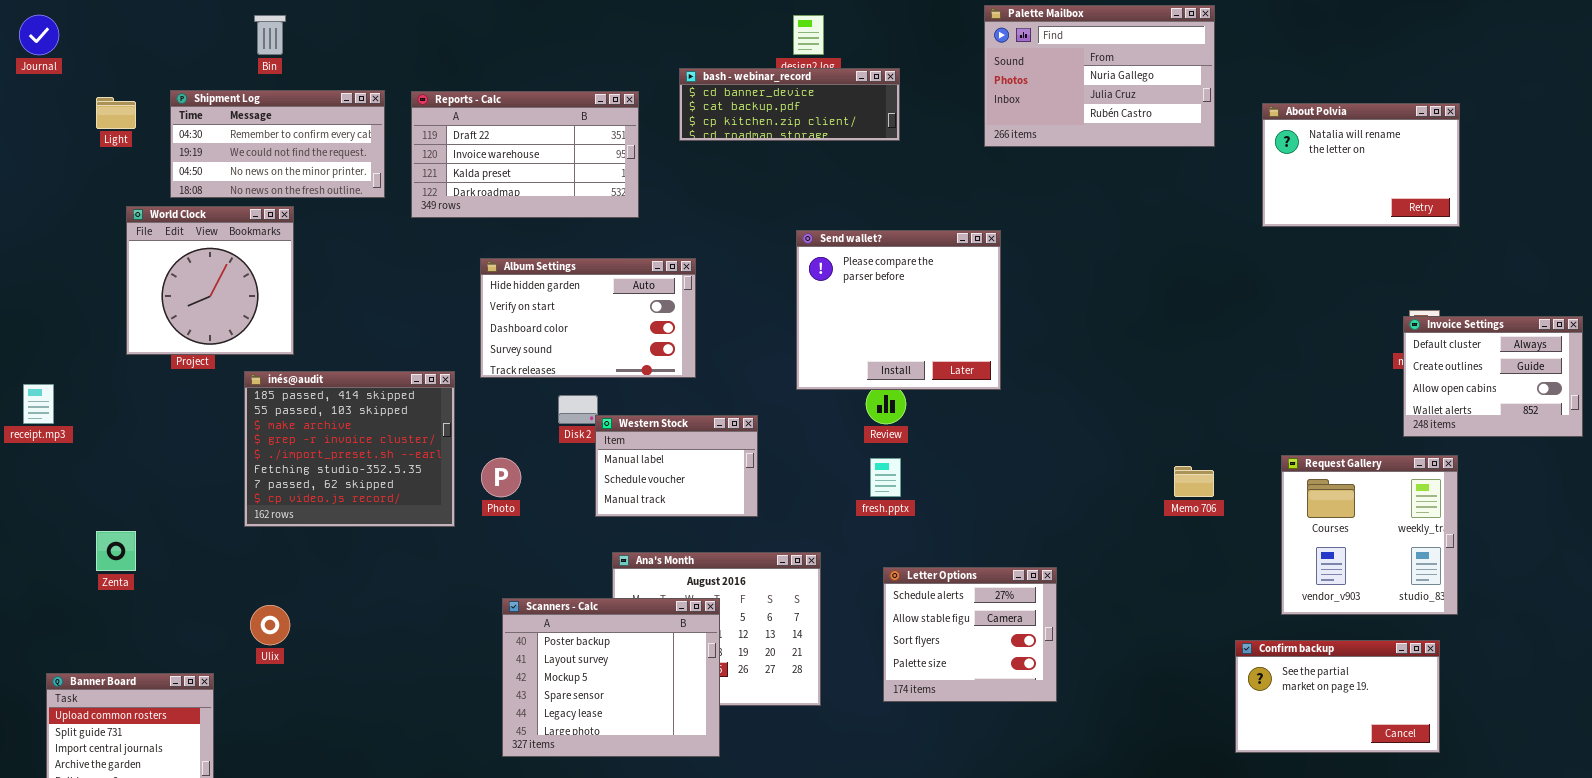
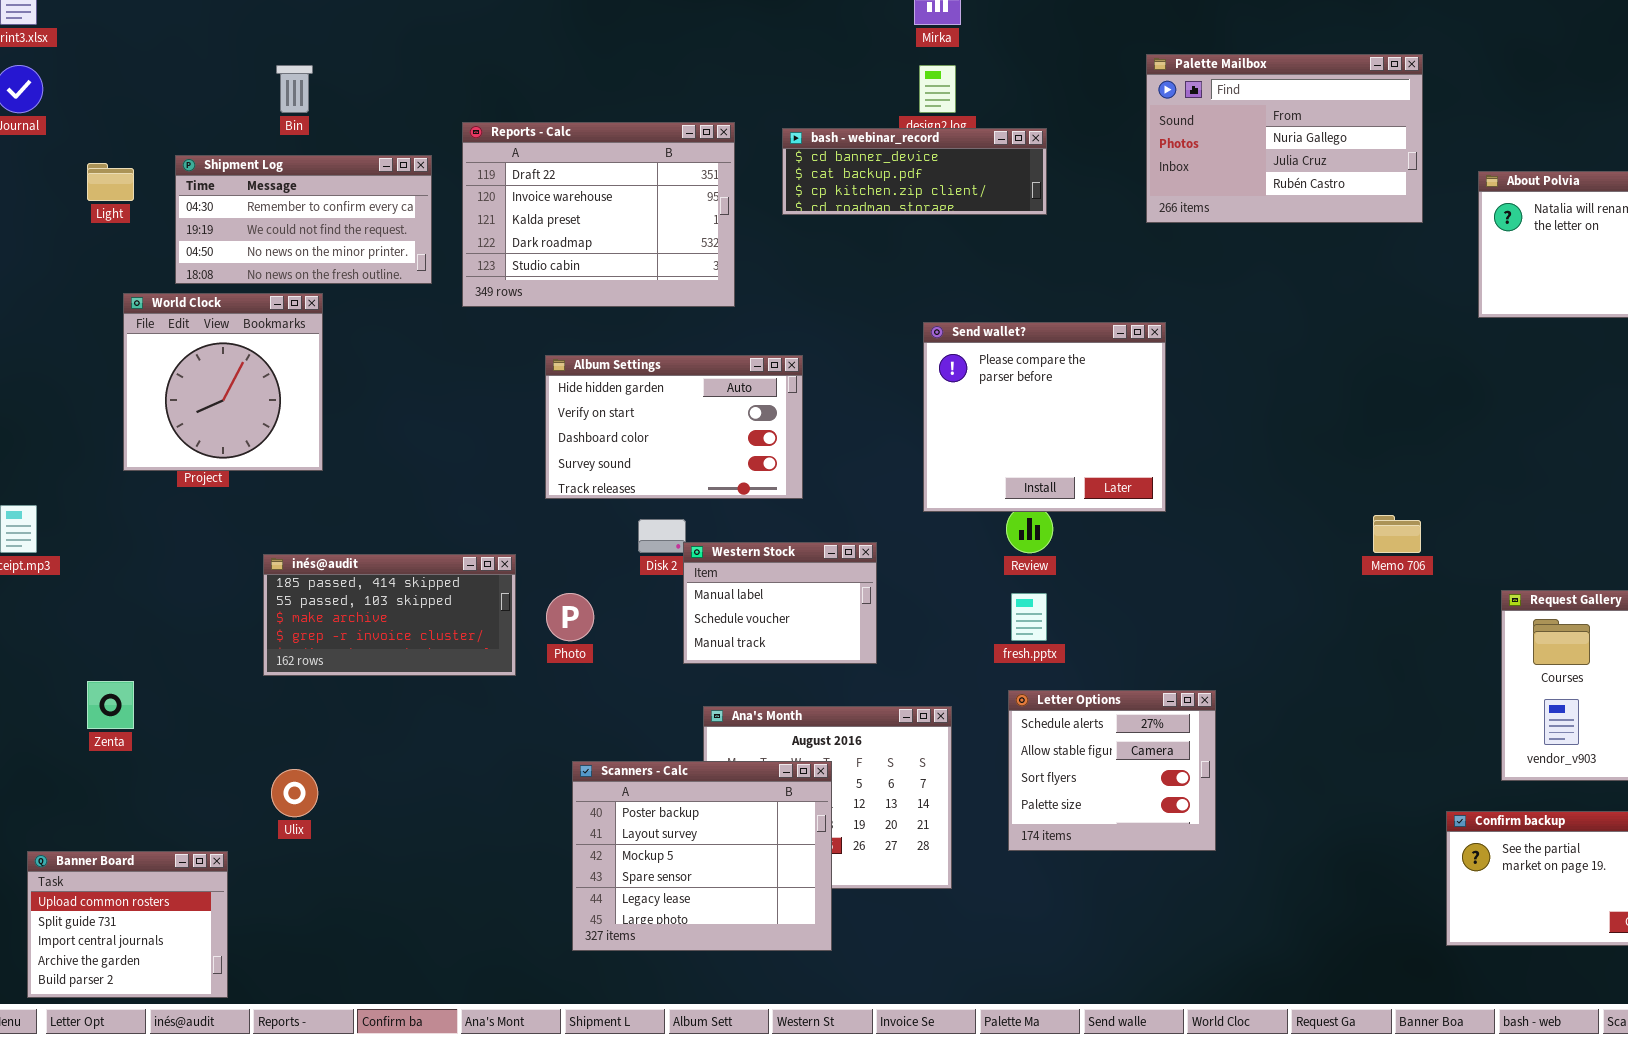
Reports - Calc: [411,91,639,218] -> [462,122,735,307], resized
inés@audit: [244,371,455,527] -> [263,554,516,676], resized
Memo 706: [1174,466,1214,497] -> [1373,515,1421,553], moved
Letter Options: [883,567,1057,702] -> [1008,690,1216,851], moved

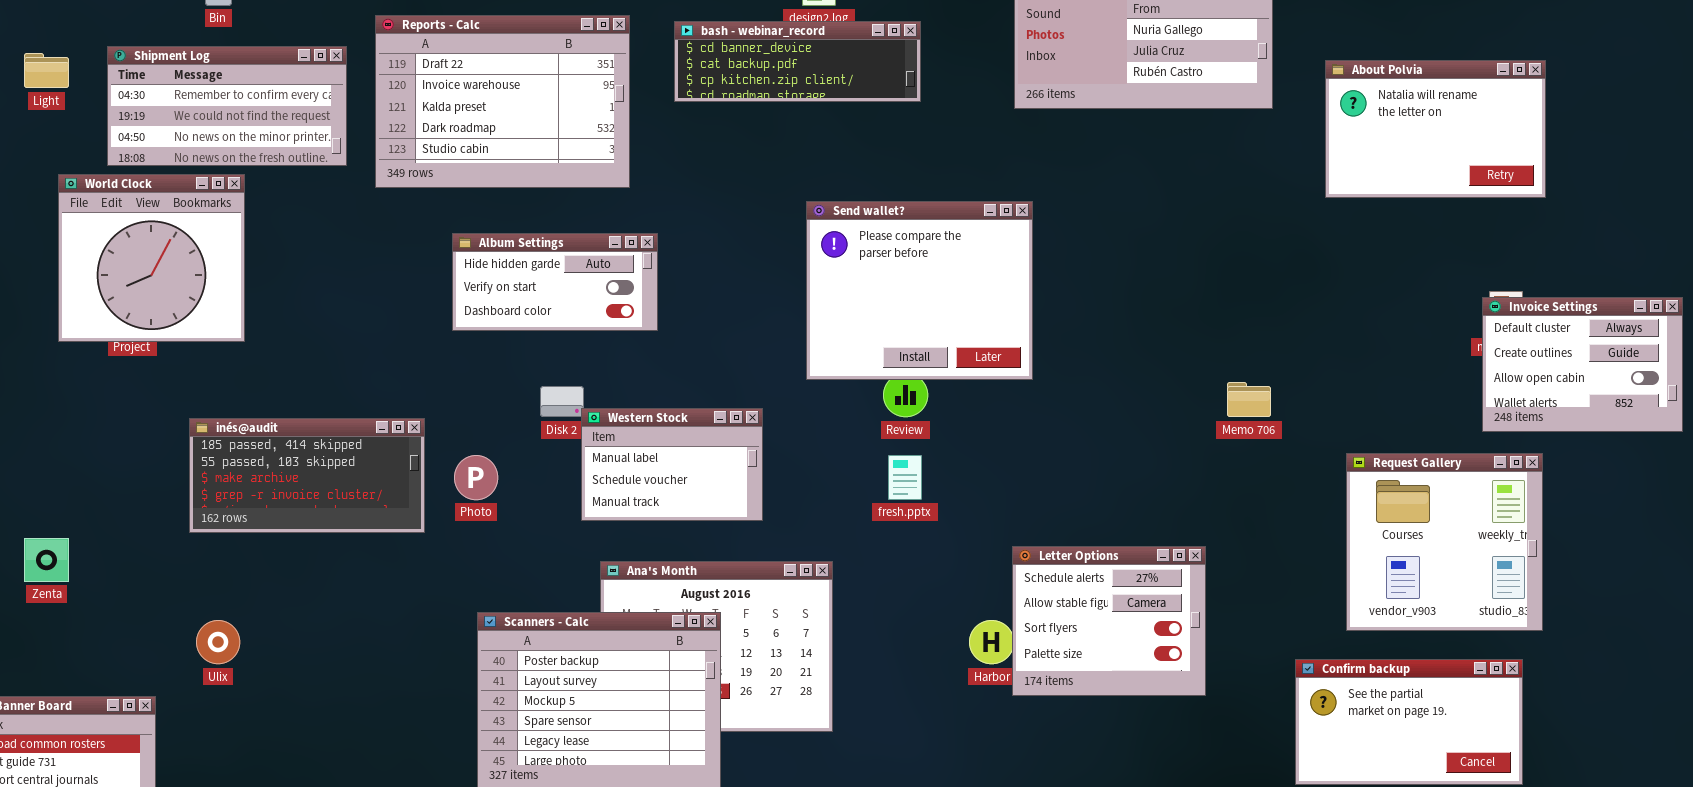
Album Settings: [545,355,803,499] -> [452,233,658,331], resized
Letter Options: [1008,690,1216,851] -> [1012,546,1206,696], moved

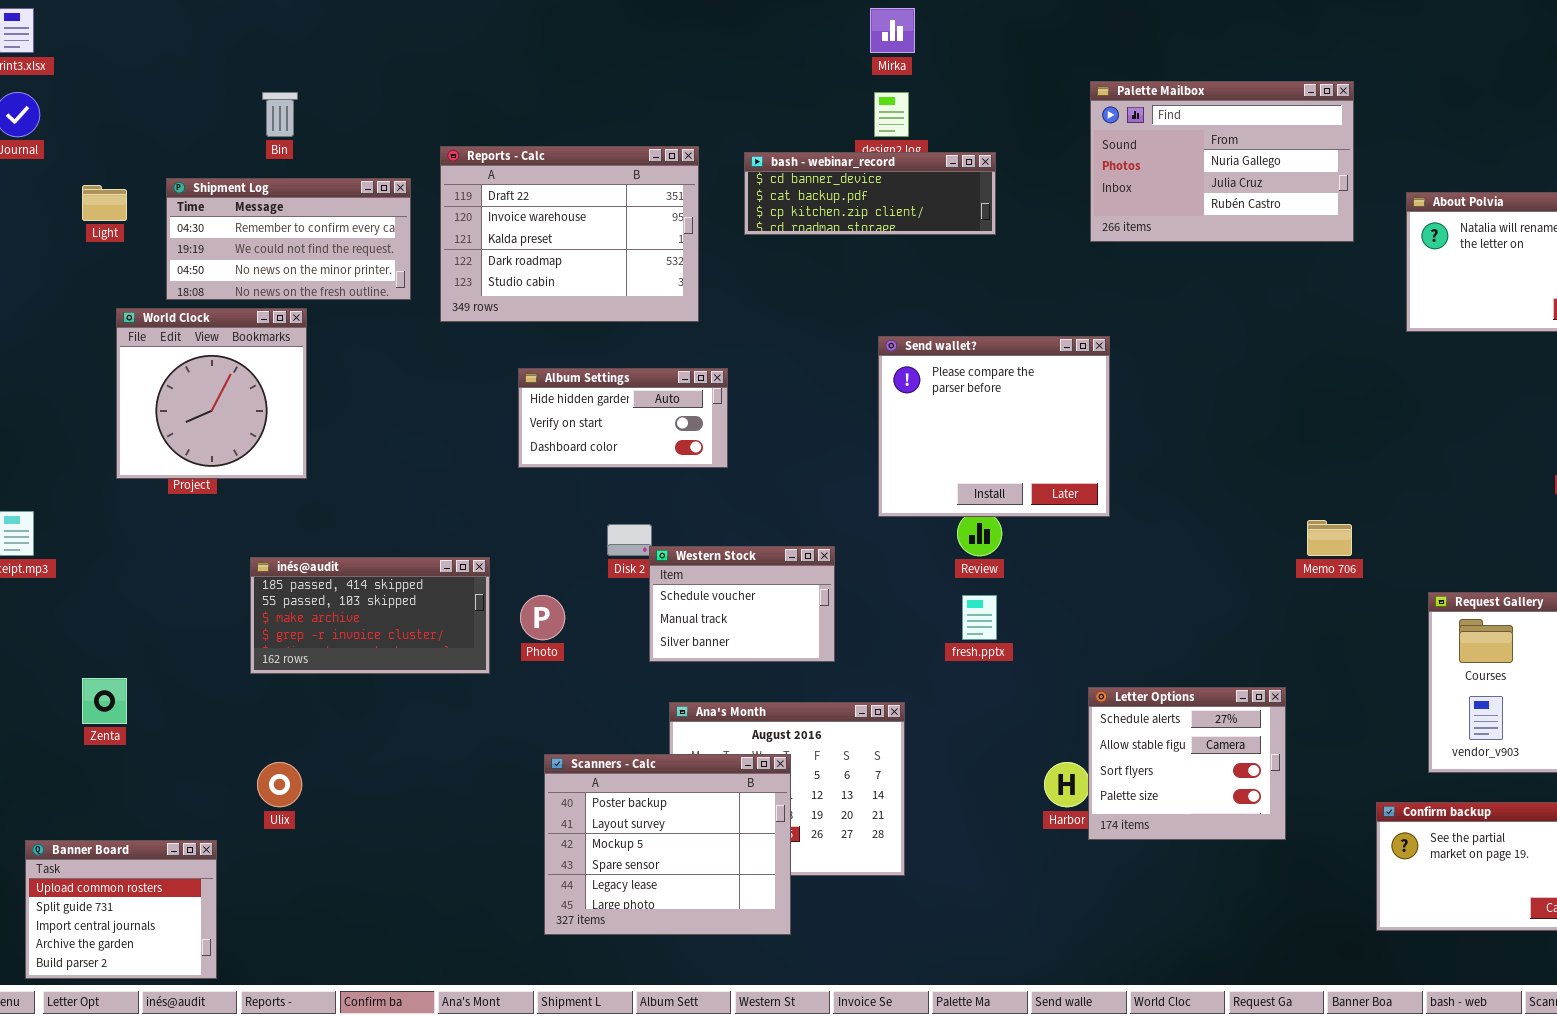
Western Stock: [581,408,763,521] -> [649,546,835,662], scrolled down 1 row

